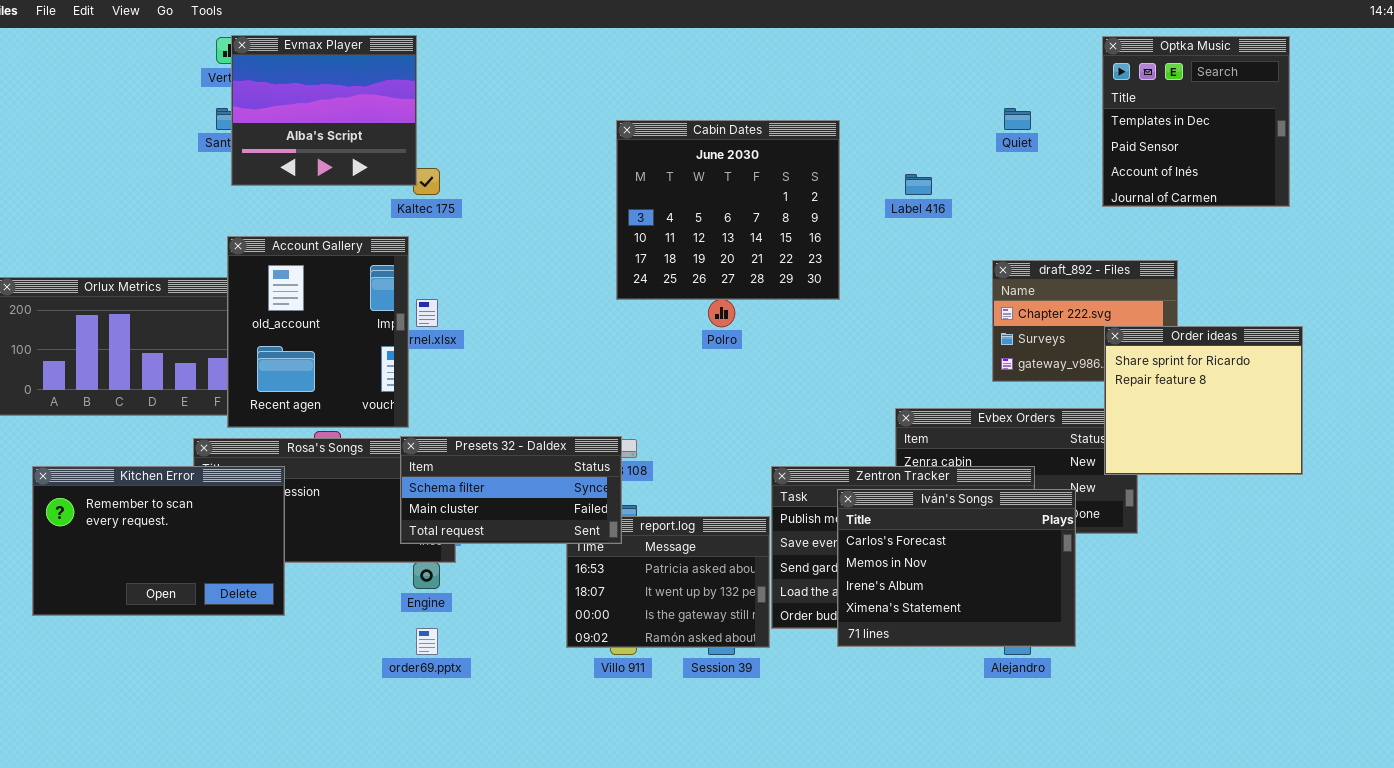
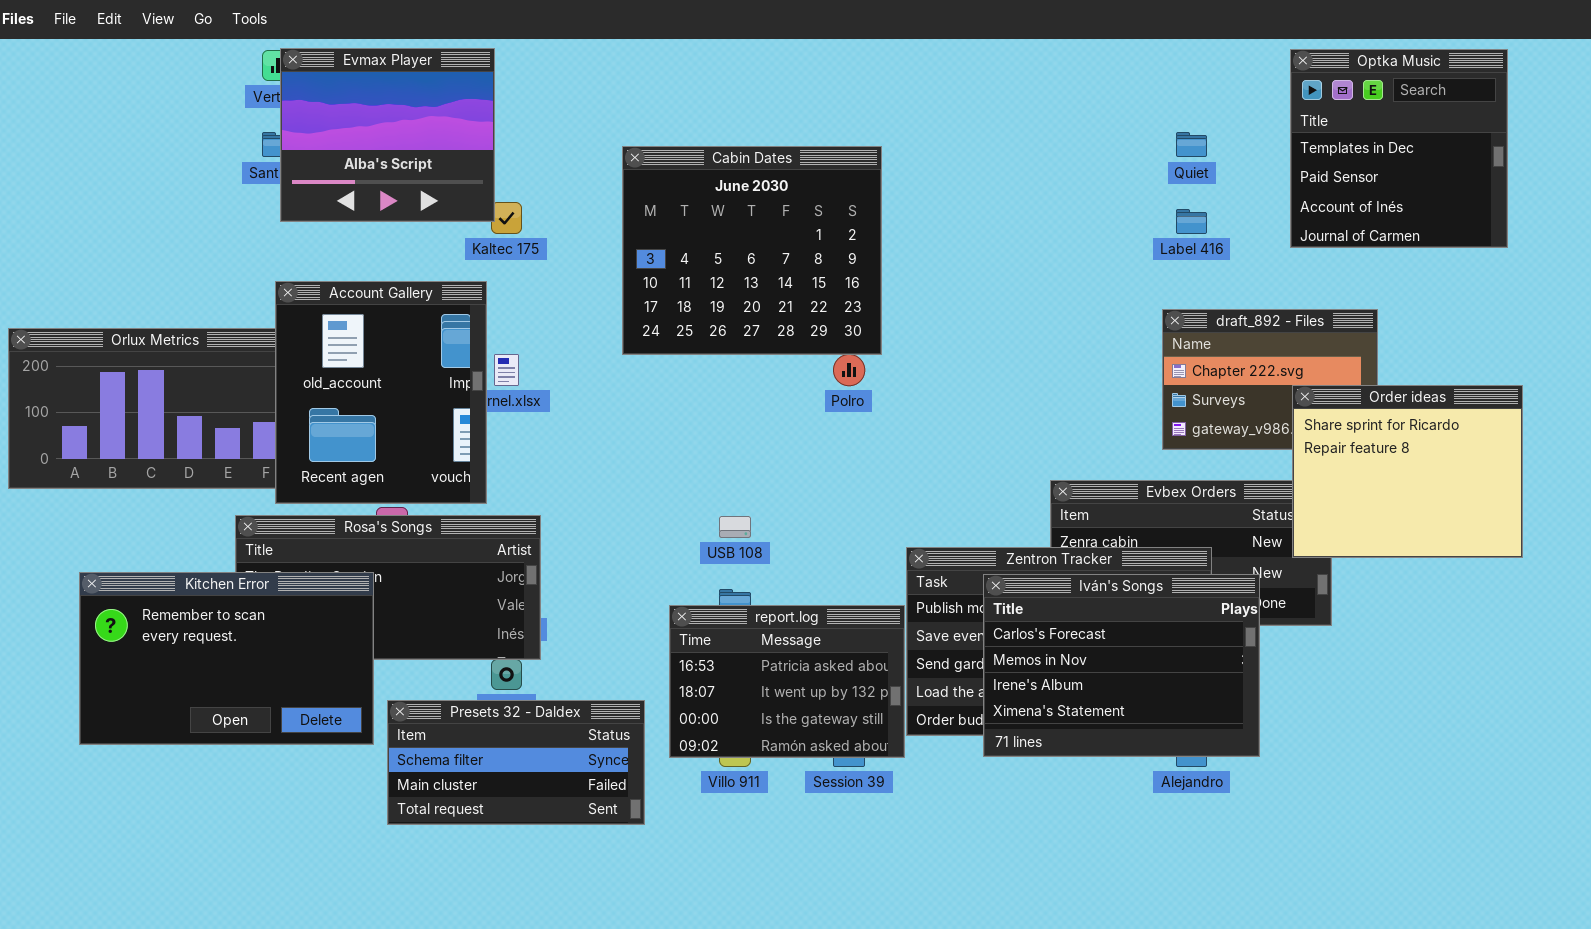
Cabin Dates: [616,120,840,300] -> [622,146,882,355], moved
Label 416: [905,174,932,195] -> [1176,209,1207,234], moved
Presets 32 - Daldex: [400,436,622,544] -> [387,700,645,825], moved
Kitchen Error: [32,466,285,616] -> [79,572,374,745], moved

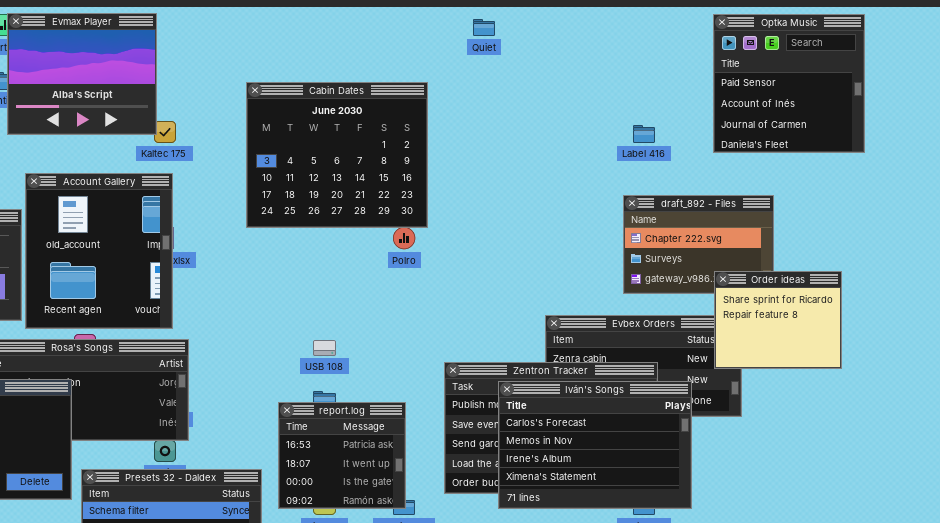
Optka Music: [1290,49,1508,248] -> [713,14,865,153], scrolled down 1 row
Quiet: [1176,132,1207,157] -> [473,19,495,36], moved
Account Gallery: [275,281,487,504] -> [25,173,173,329], moved
Order ideas: [1292,385,1523,558] -> [714,271,842,369], resized
report.log: [669,605,905,758] -> [278,402,406,509], resized

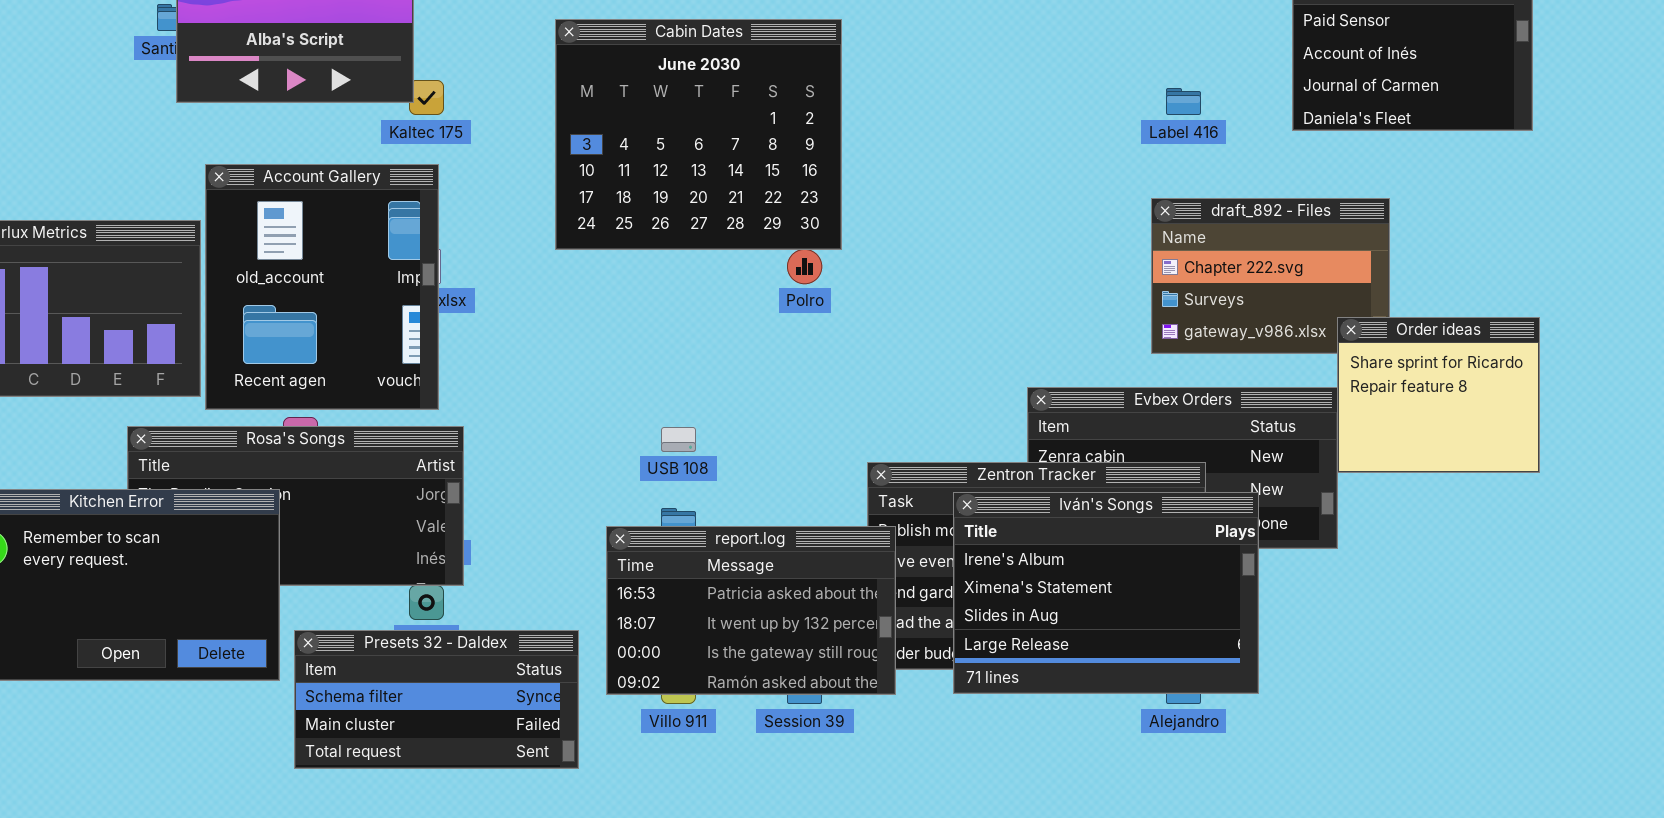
Order ideas: [714,271,842,369] -> [1337,317,1540,473], moved
Iván's Songs: [498,381,692,509] -> [953,492,1259,694], scrolled down 2 rows
report.log: [278,402,406,509] -> [606,526,896,695], resized

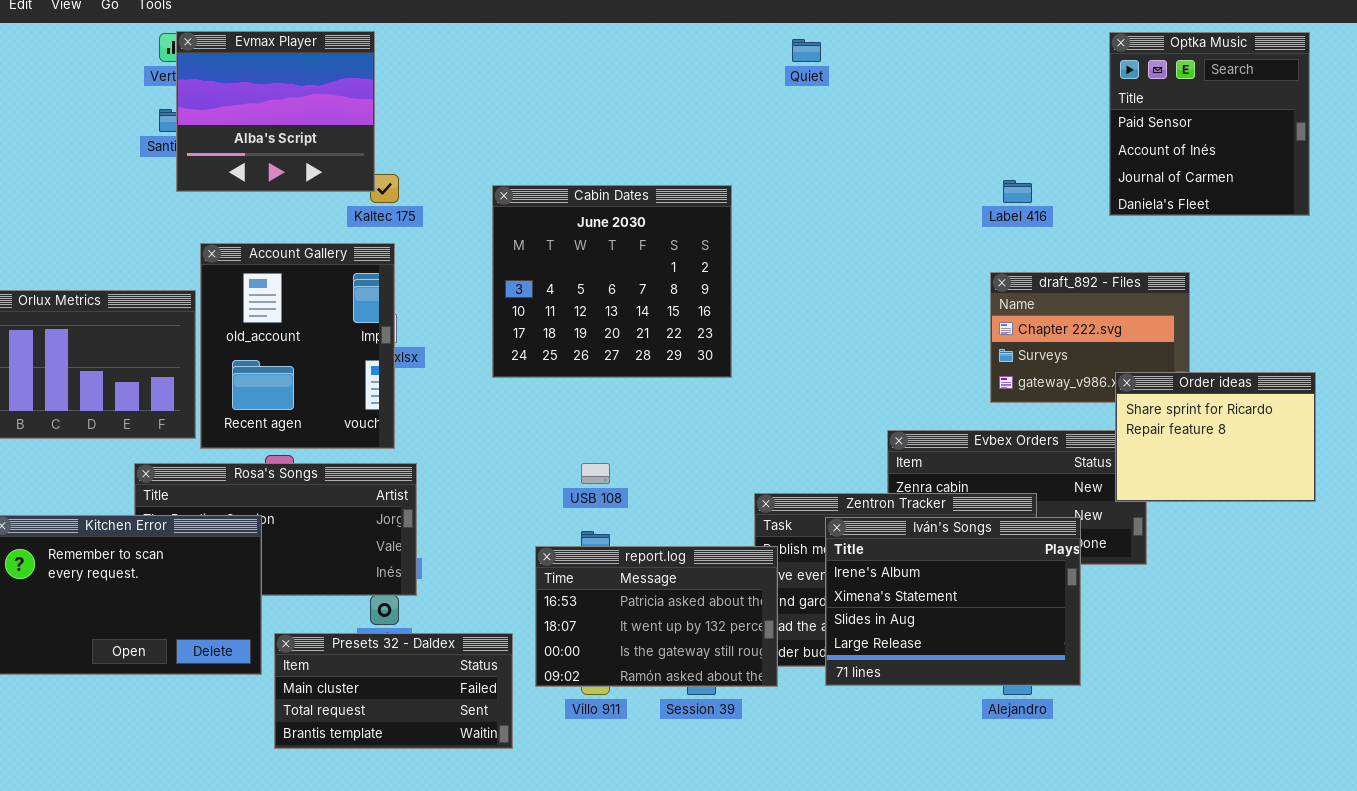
Cabin Dates: [555,19,842,250] -> [492,185,732,378], moved
Order ideas: [1337,317,1540,473] -> [1115,372,1316,502], resized
Presets 32 - Daldex: [294,630,579,769] -> [274,633,513,749], scrolled down 1 row

